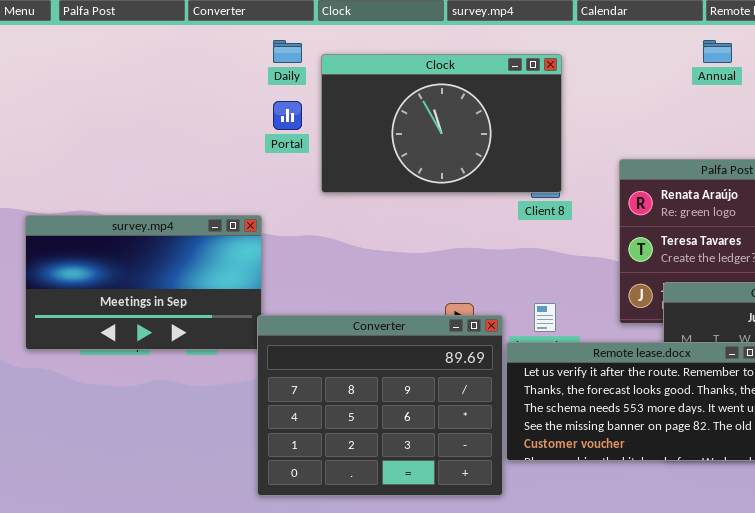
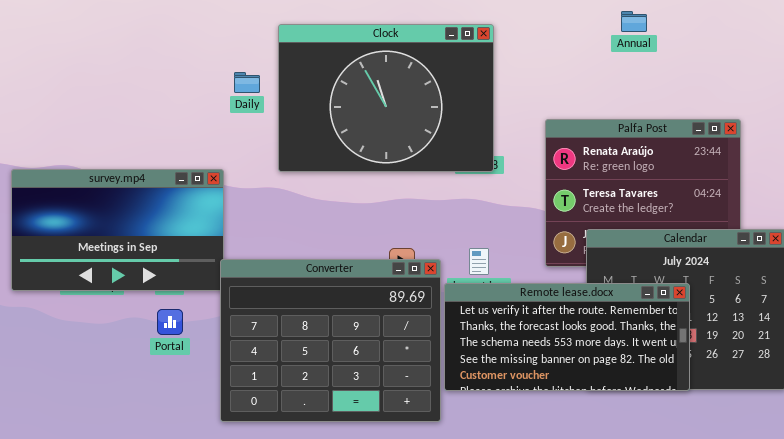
Daily: [273,40,302,63] -> [234,72,260,93], moved
Clock: [321,54,562,193] -> [278,24,494,172], resized
Portal: [273,101,302,130] -> [157,309,183,335], moved

